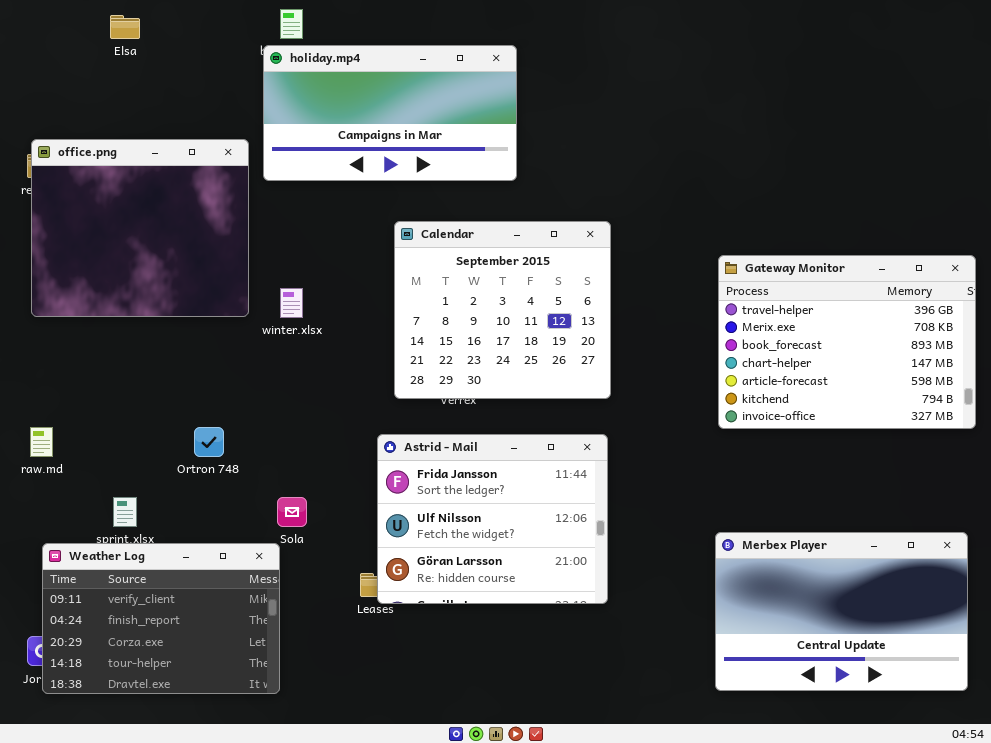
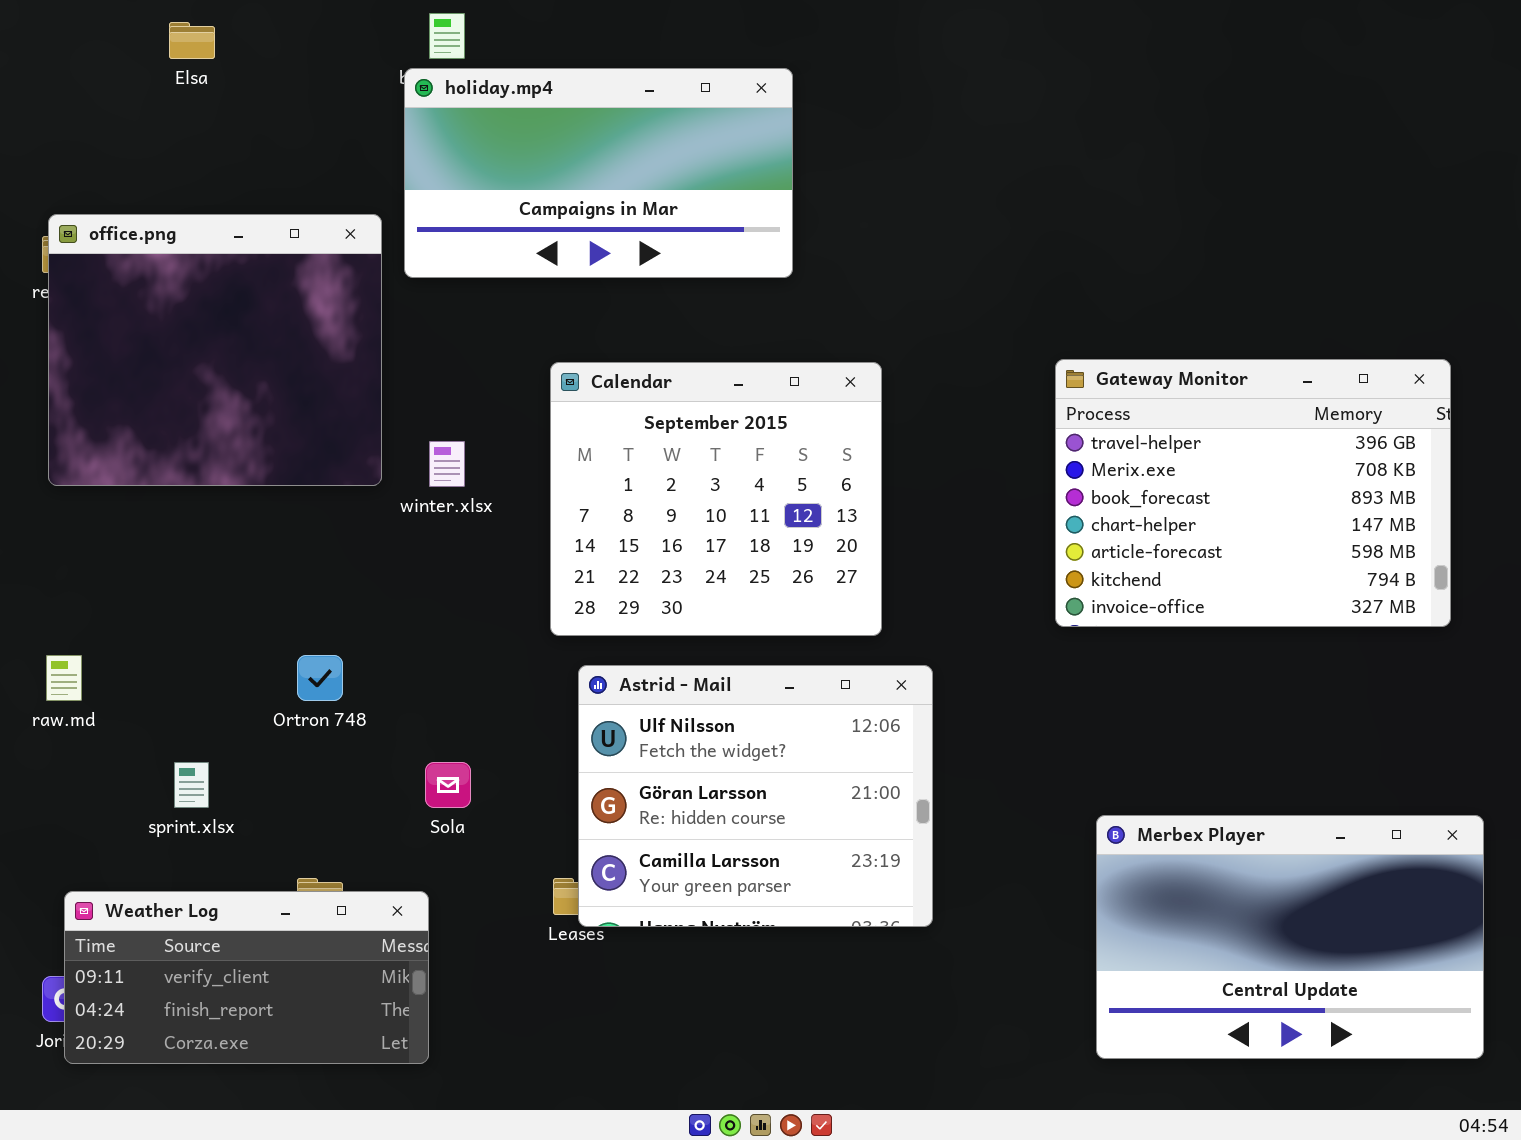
Calendar: [394,221,611,399] -> [550,362,882,636], moved
Gateway Monitor: [718,255,976,429] -> [1055,359,1451,627], moved
Astrid - Mail: [377,434,608,604] -> [578,665,933,927], scrolled down 1 row
Weather Log: [42,543,280,694] -> [64,891,429,1064], resized

